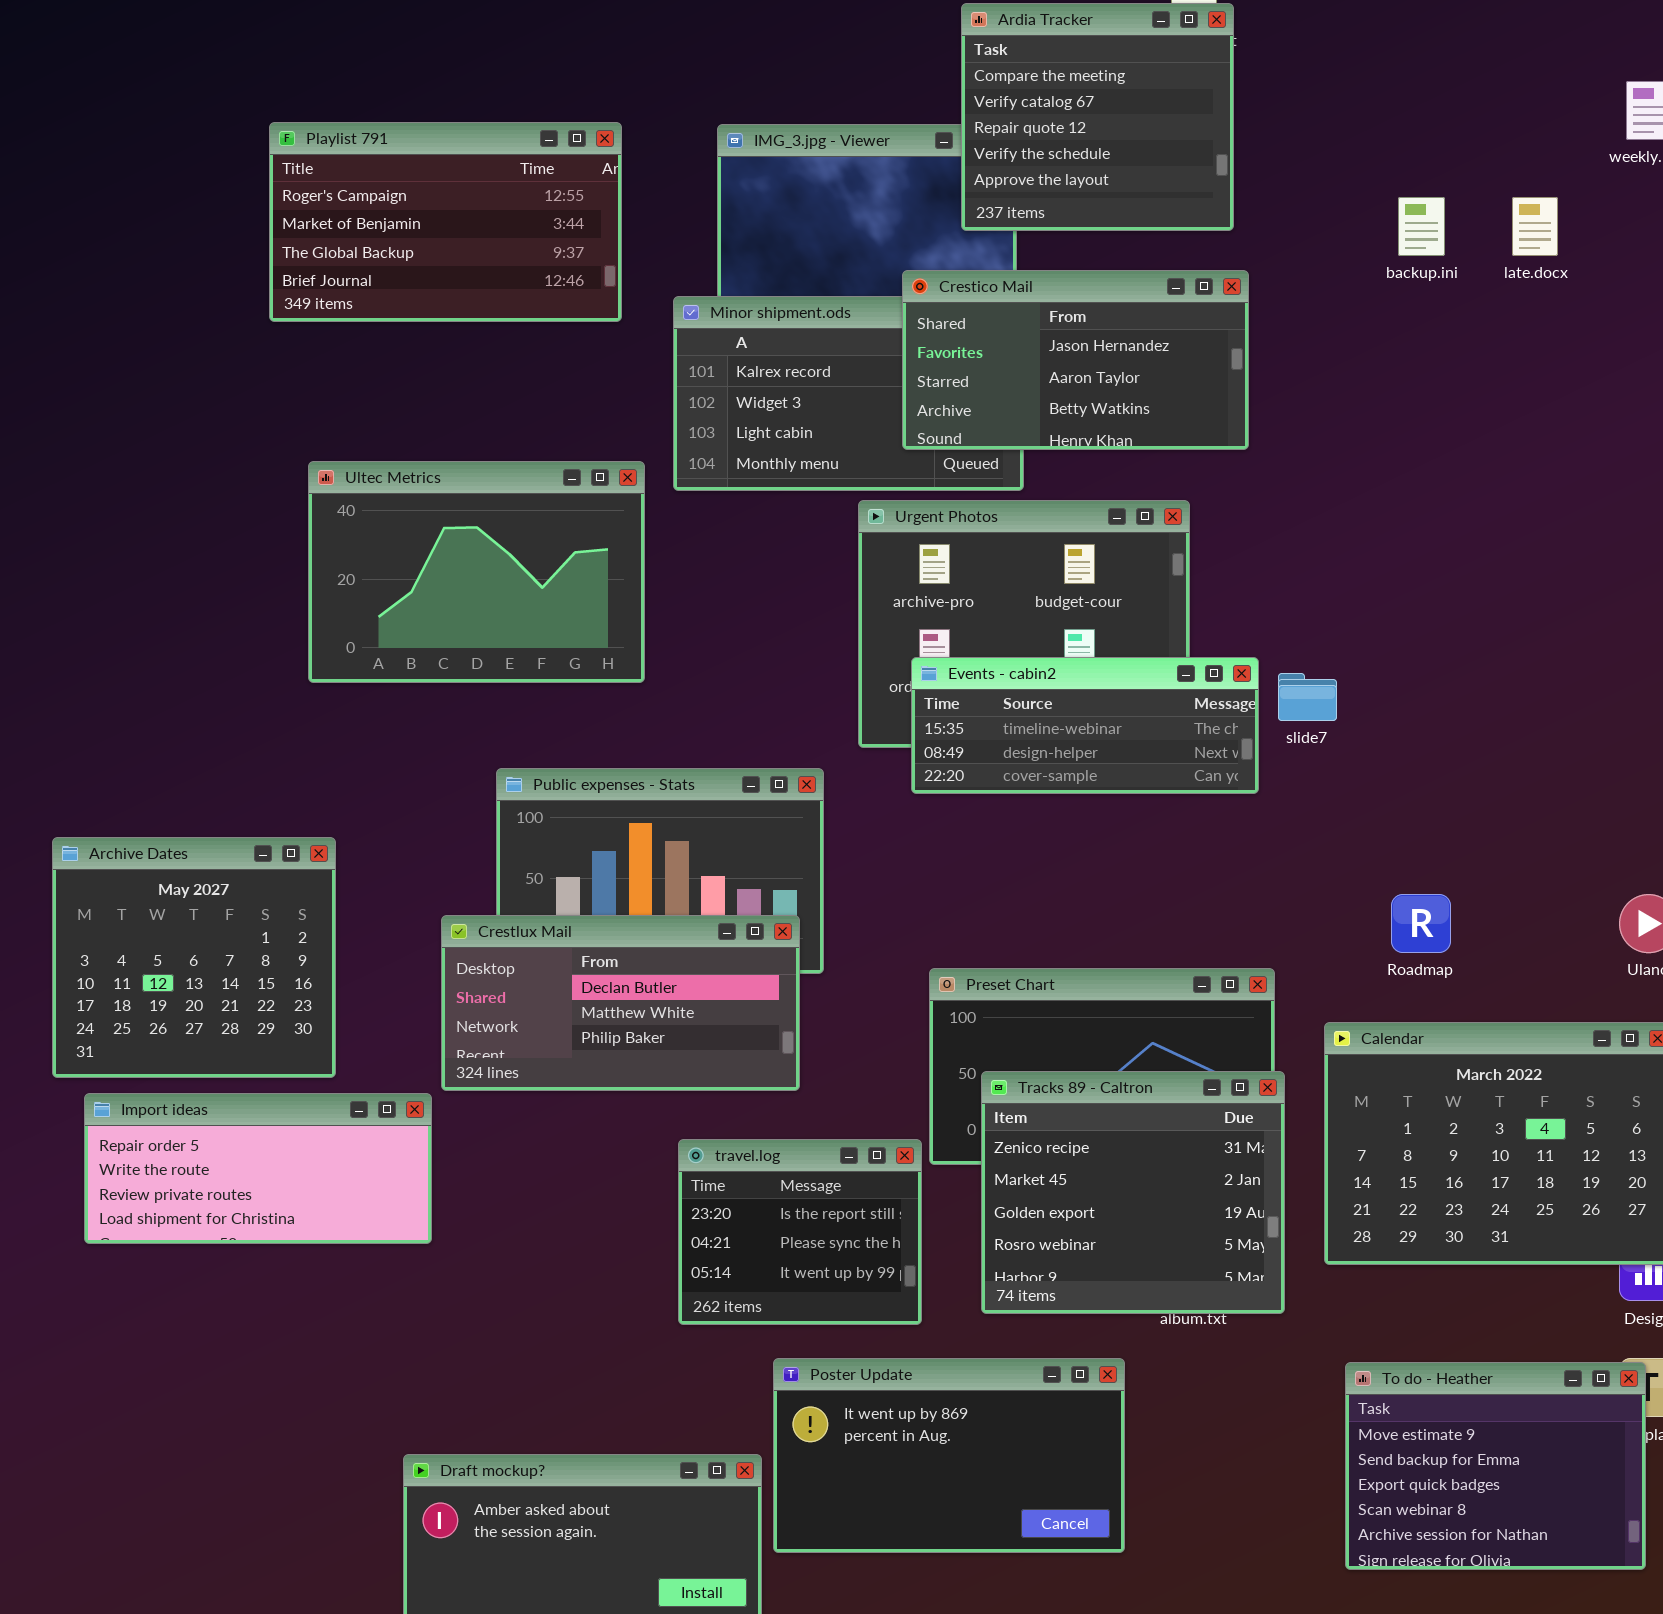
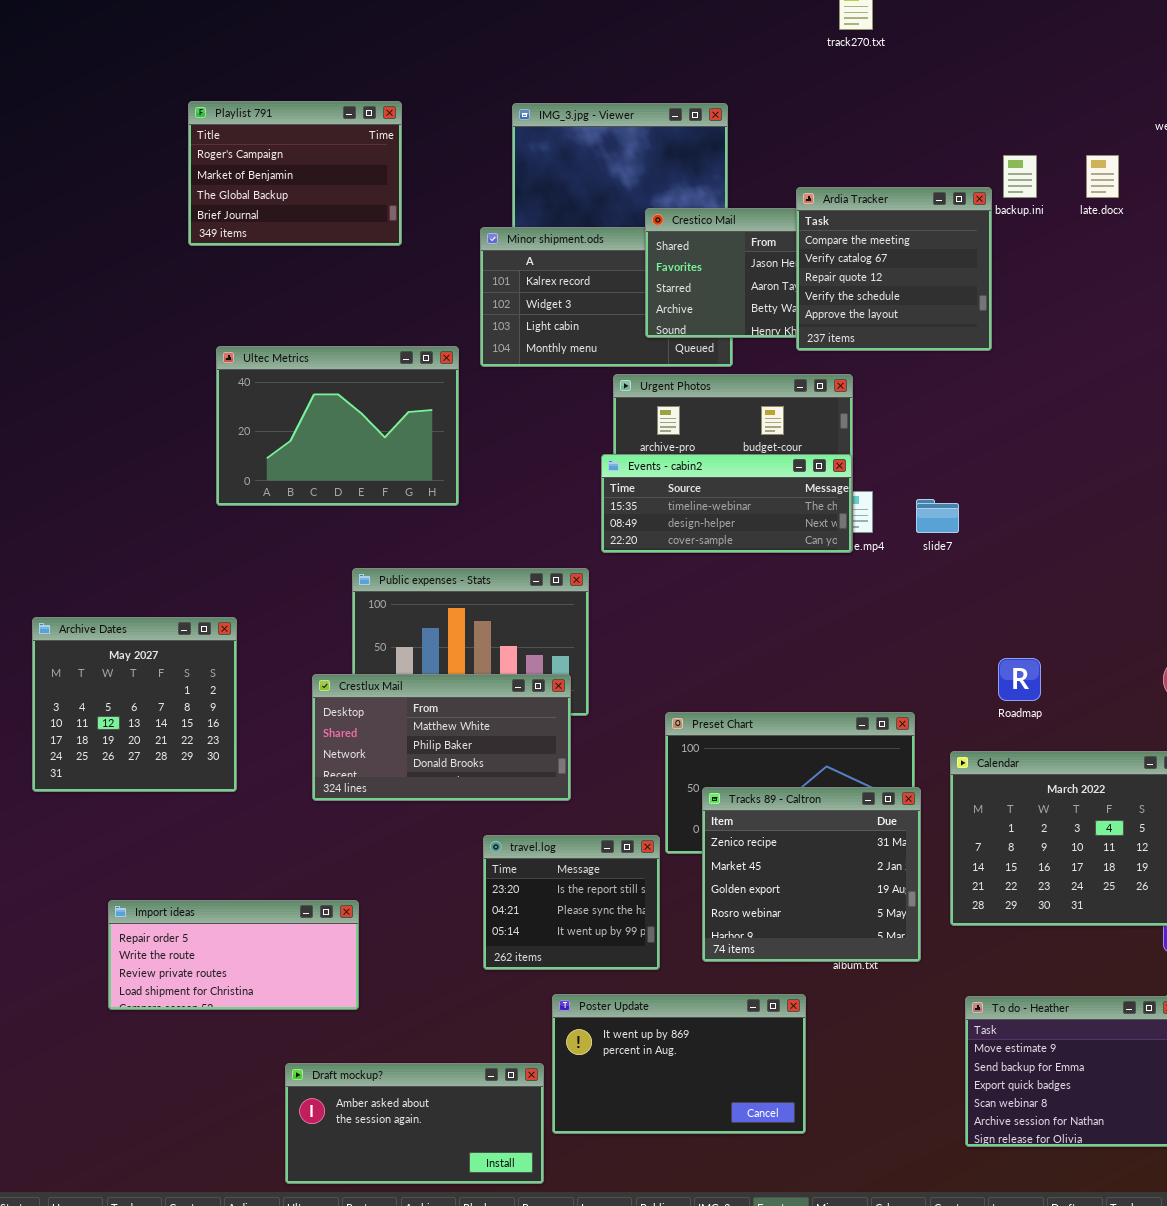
Ardia Tracker: [961,3,1234,231] -> [796,187,992,351], moved
Playlist 791: [269,122,622,322] -> [188,101,402,246], resized
Events - cabin2: [911,657,1259,794] -> [601,454,852,553], moved
Crestlux Mail: [441,915,800,1091] -> [312,674,571,801], scrolled down 1 row
Import ideas: [84,1093,432,1244] -> [108,900,359,1010], moved

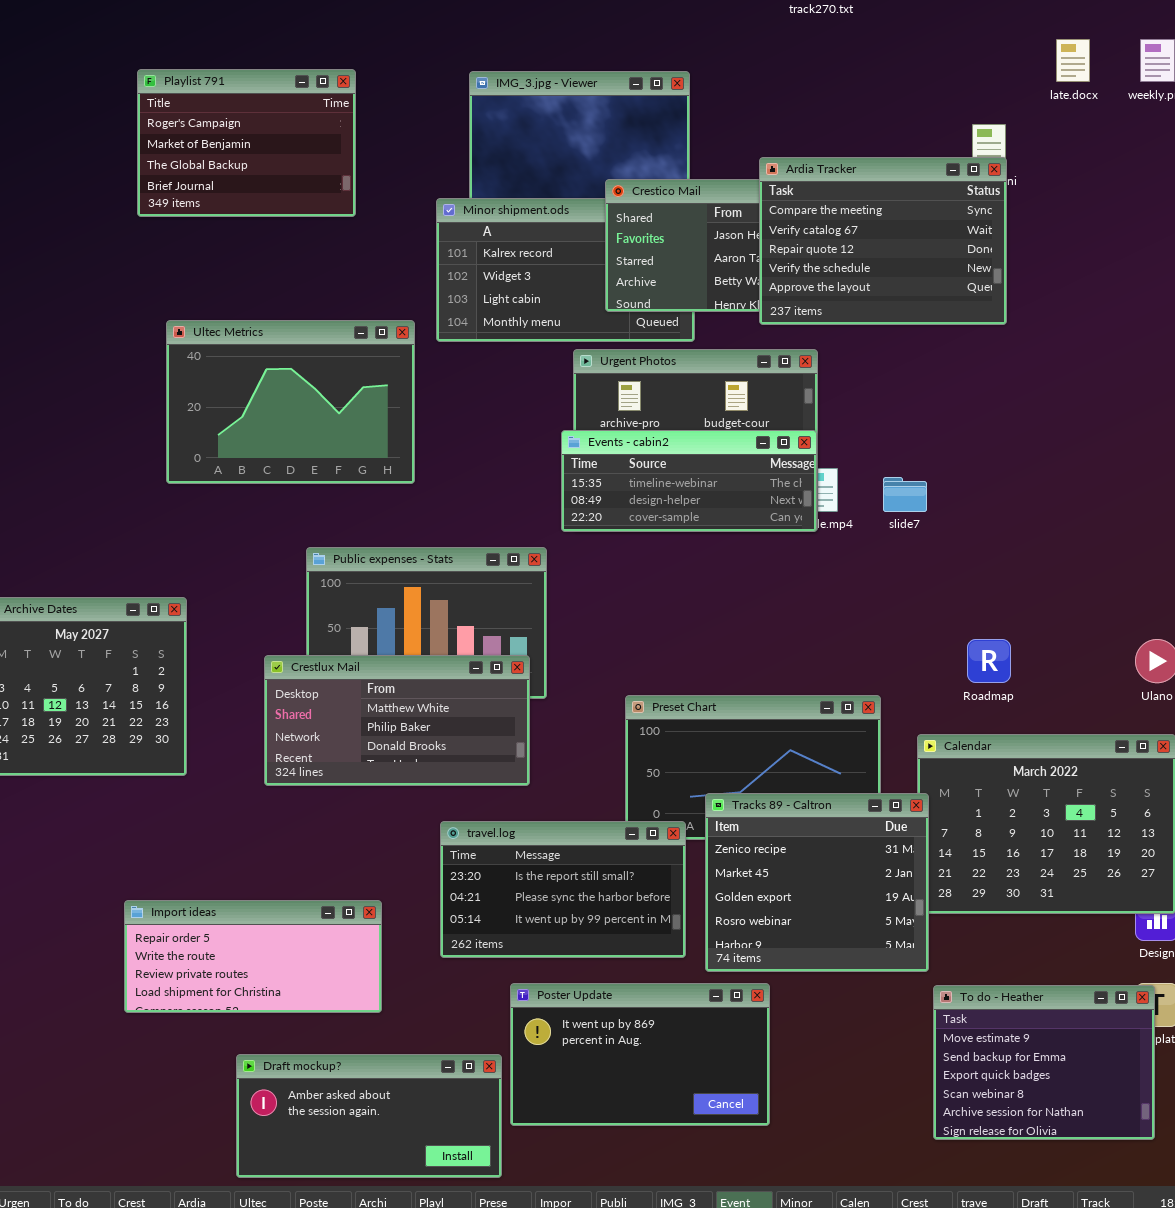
late.docx: [1086,155,1119,198] -> [1056,39,1090,82], moved
Ardia Tracker: [796,187,992,351] -> [759,157,1007,325], resized
Tracks 89 - Caltron: [702,787,921,962] -> [705,793,929,972], moved
travel.log: [483,835,660,970] -> [440,821,686,958], resized
Import ideas: [108,900,359,1010] -> [124,900,382,1013], moved

